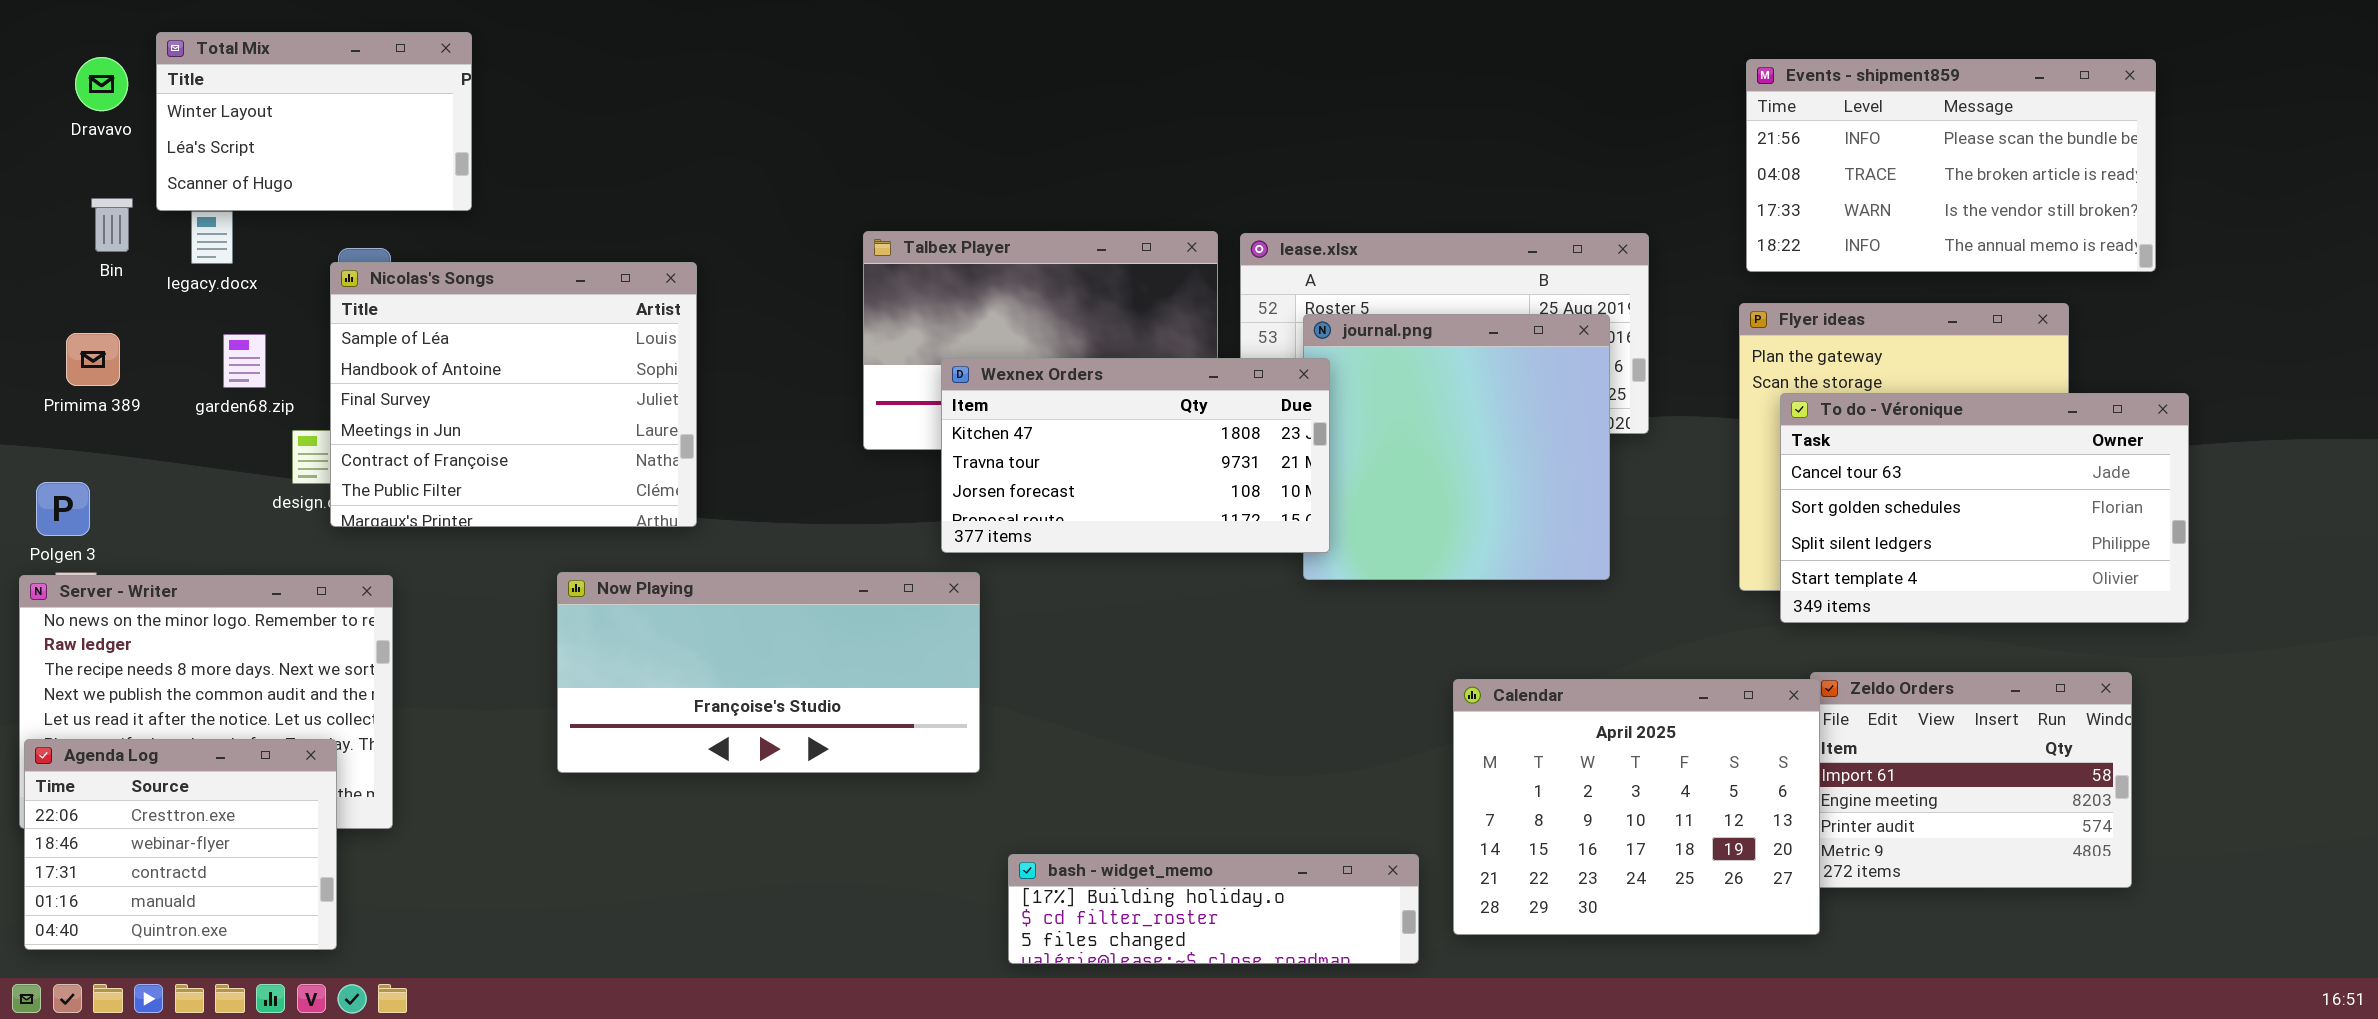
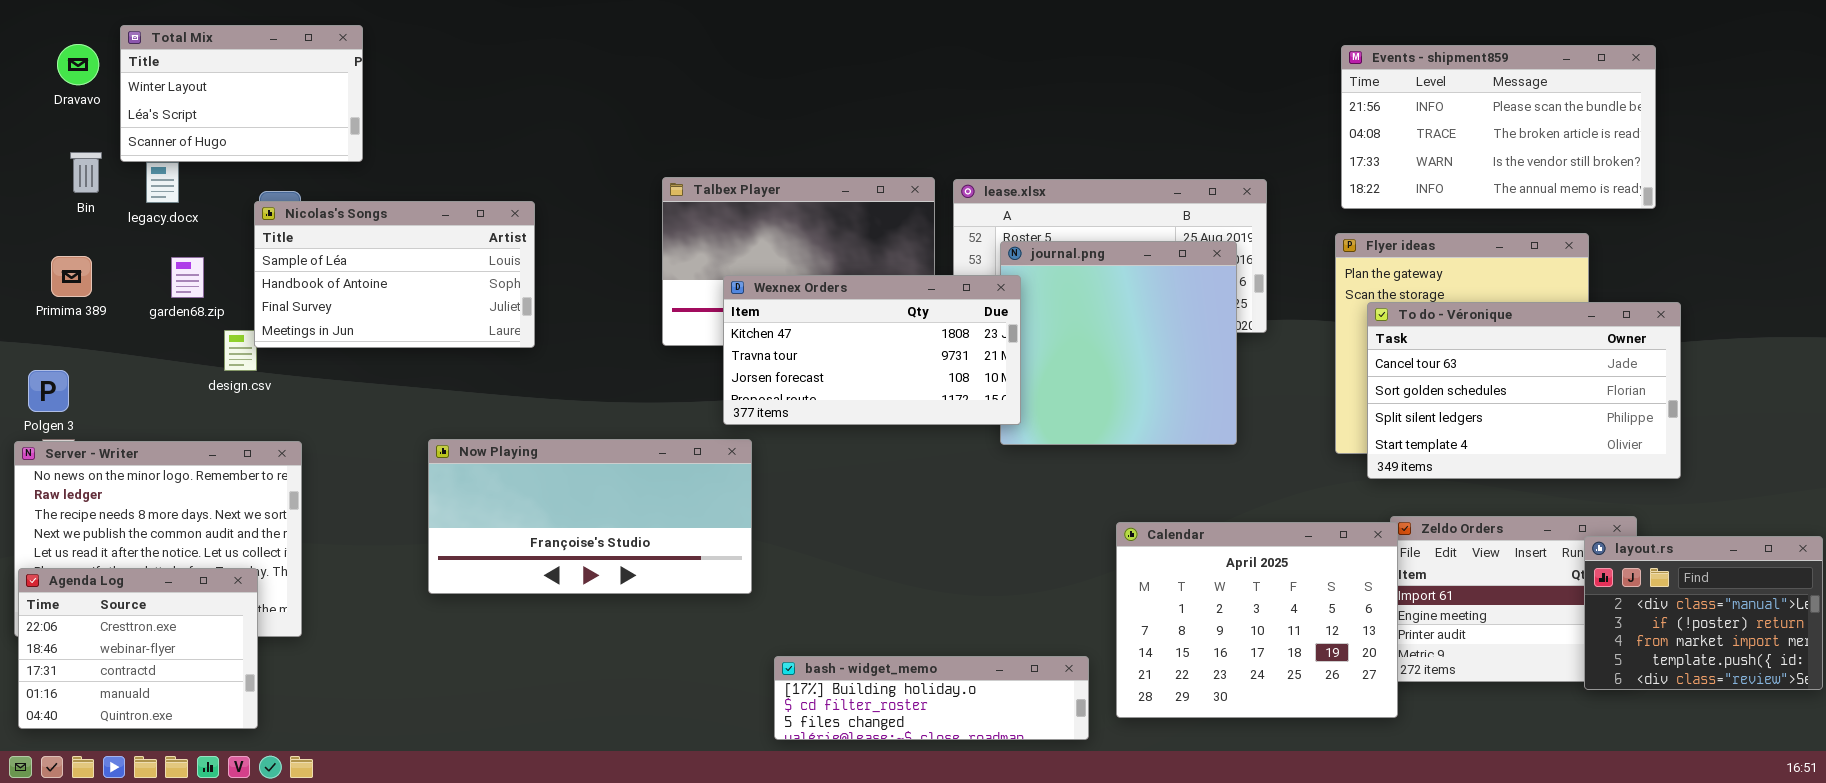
Nicolas's Songs: [330,262,697,527] -> [254,201,535,348], resized
layout.rs: none -> [1584,536,1823,690], opened

